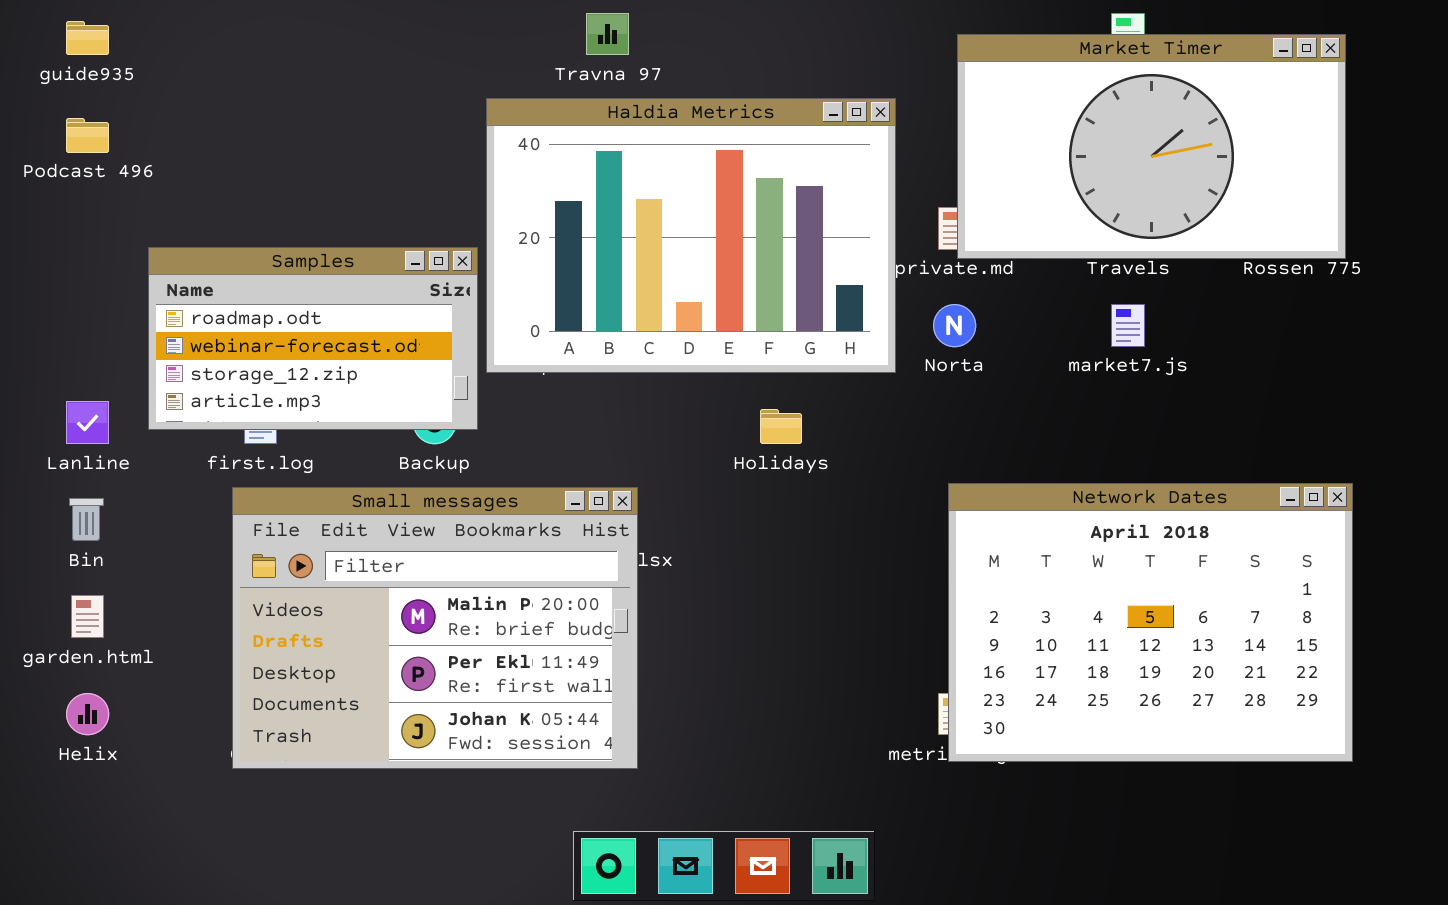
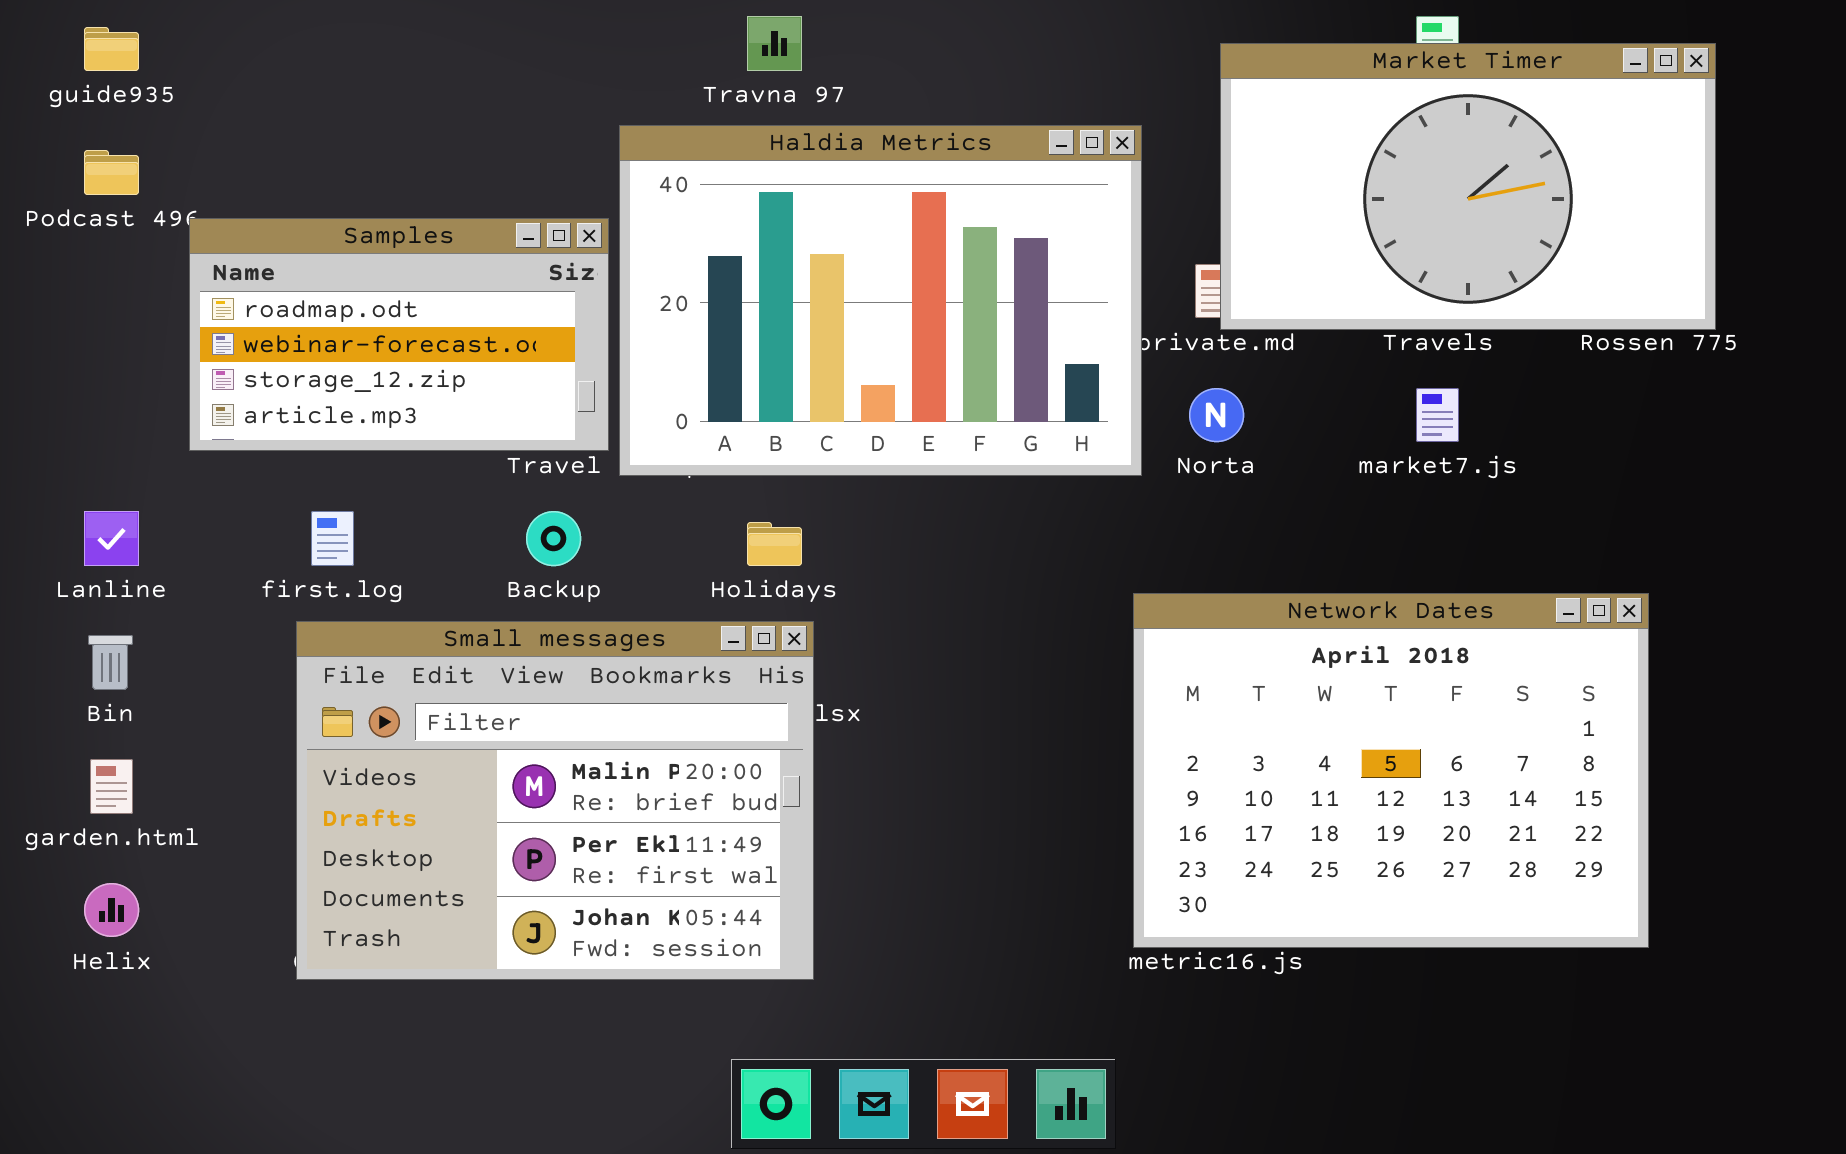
Samples: [148,247,478,430] -> [189,218,609,451], moved
Holidays: [760,409,802,444] -> [747,522,802,566], moved
Network Dates: [948,483,1353,762] -> [1133,593,1649,948], moved

